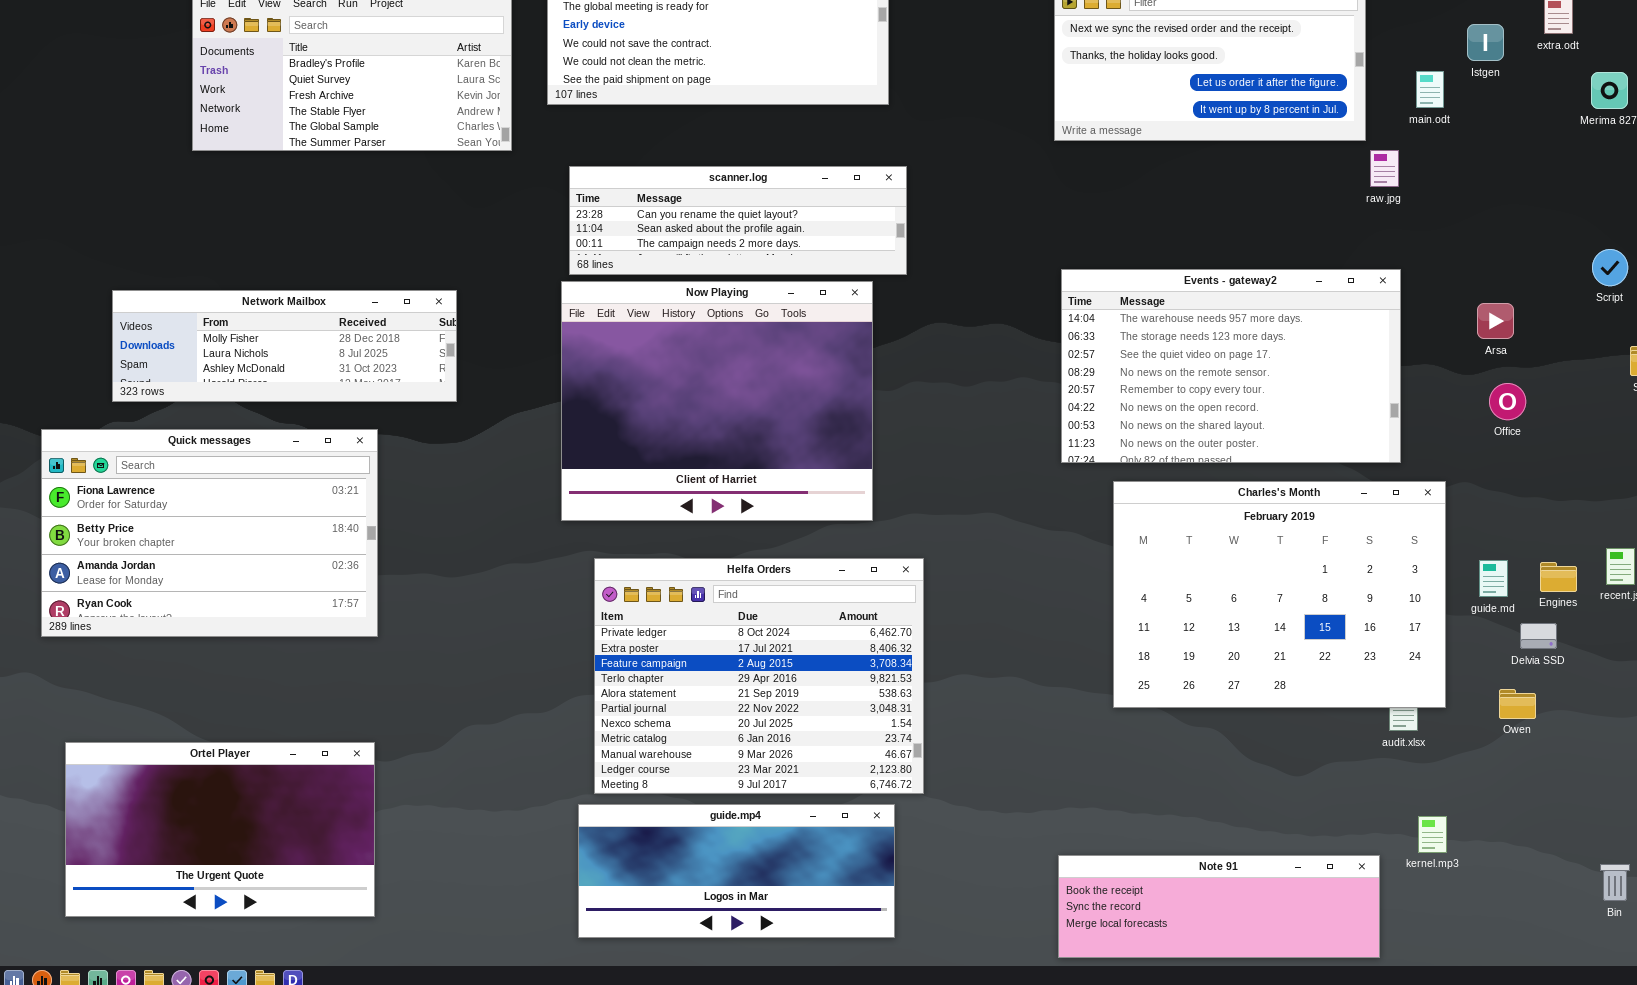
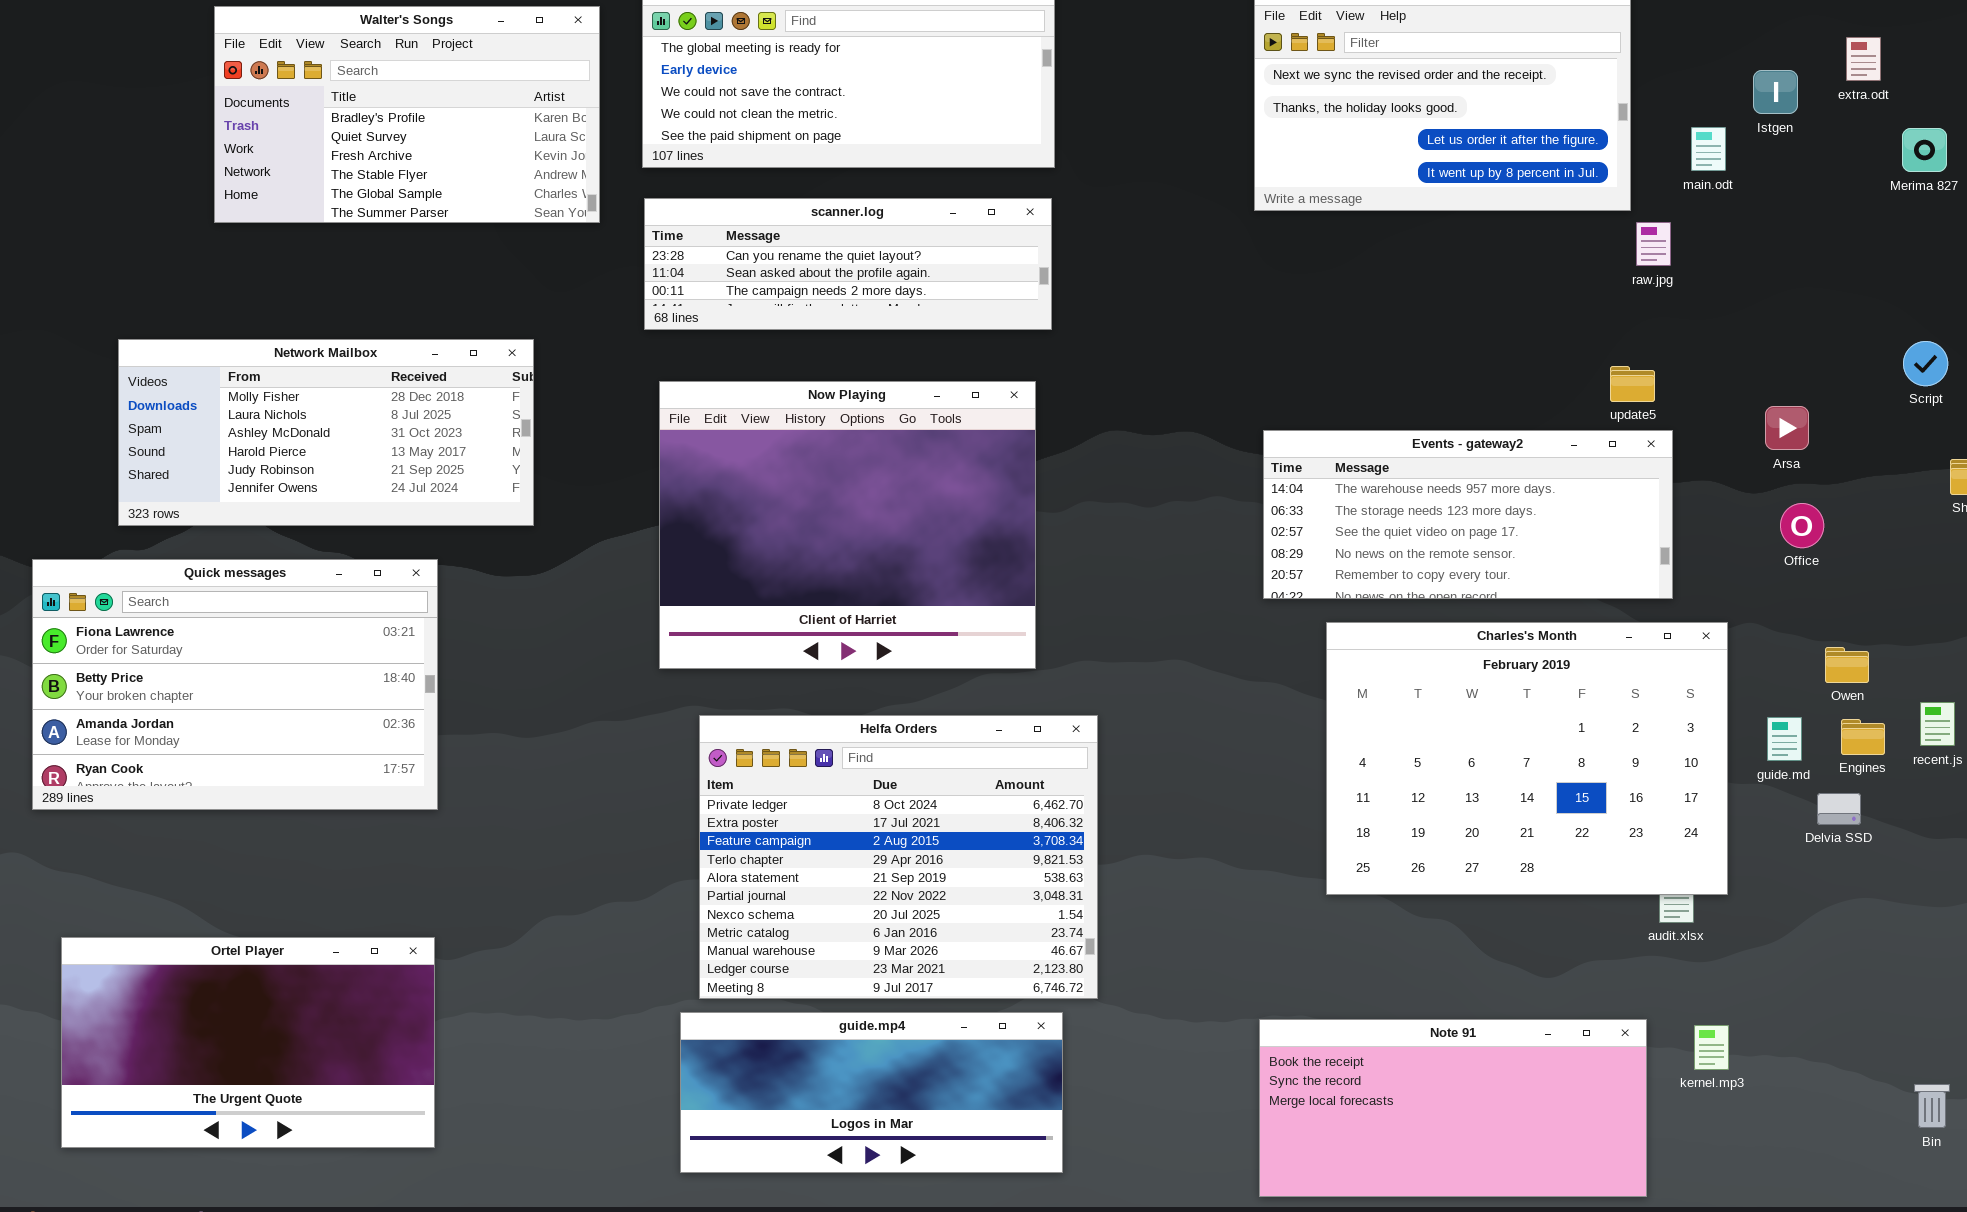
scanner.log: [569,166,907,275] -> [644,198,1052,330], moved
Events - gateway2: [1061,269,1401,463] -> [1263,430,1673,599], resized
Network Mailbox: [112,290,457,402] -> [118,339,534,526], resized
Owen: [1499,689,1536,719] -> [1825,647,1869,683], moved
Note 91: [1058,855,1380,958] -> [1259,1019,1647,1197], resized

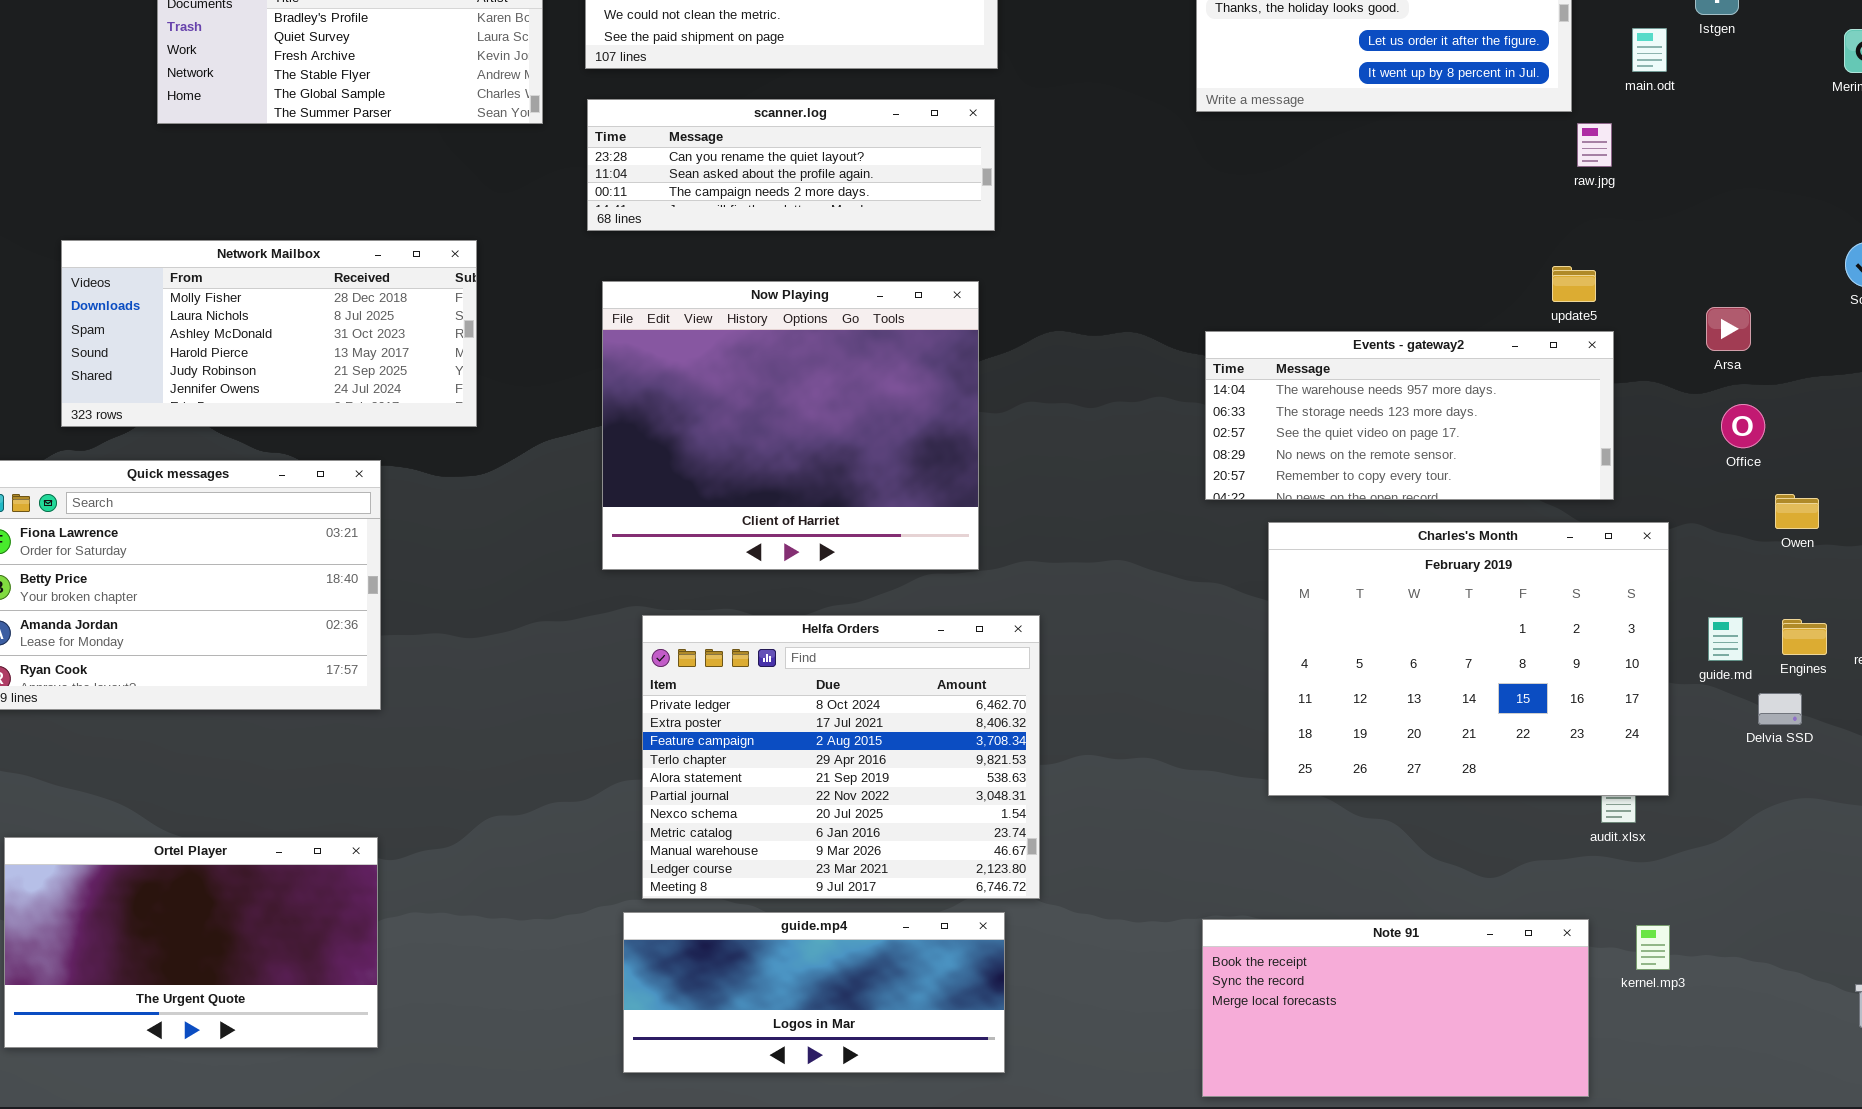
Owen: [1825,647,1869,683] -> [1775,494,1819,529], moved

